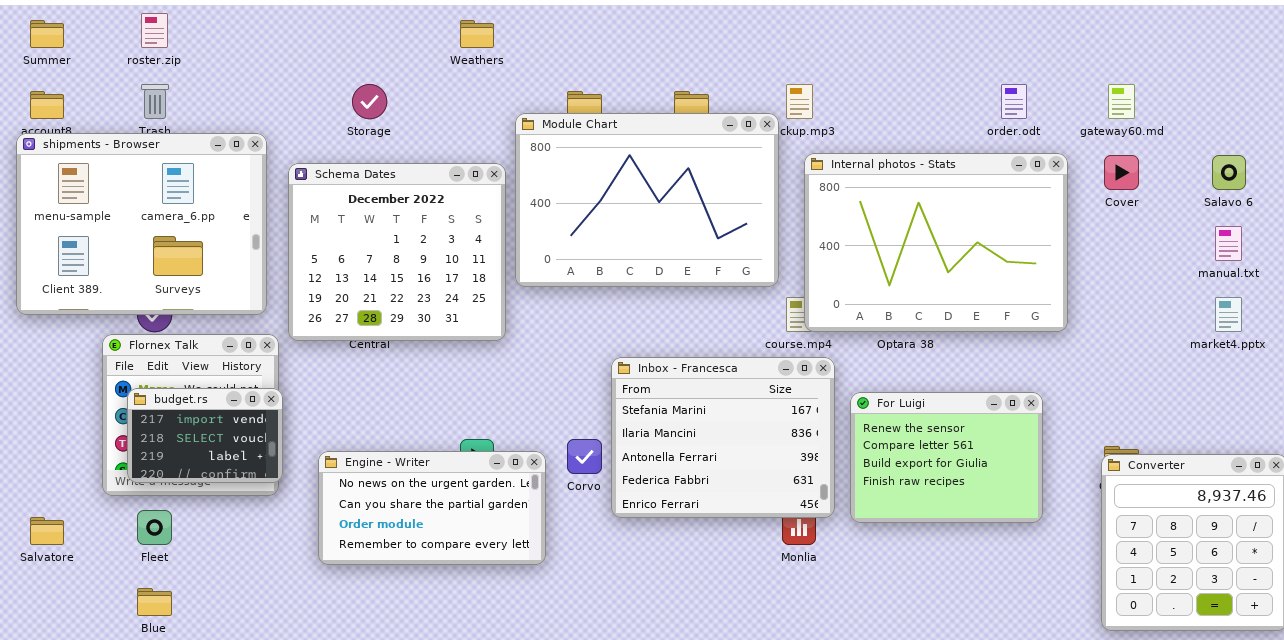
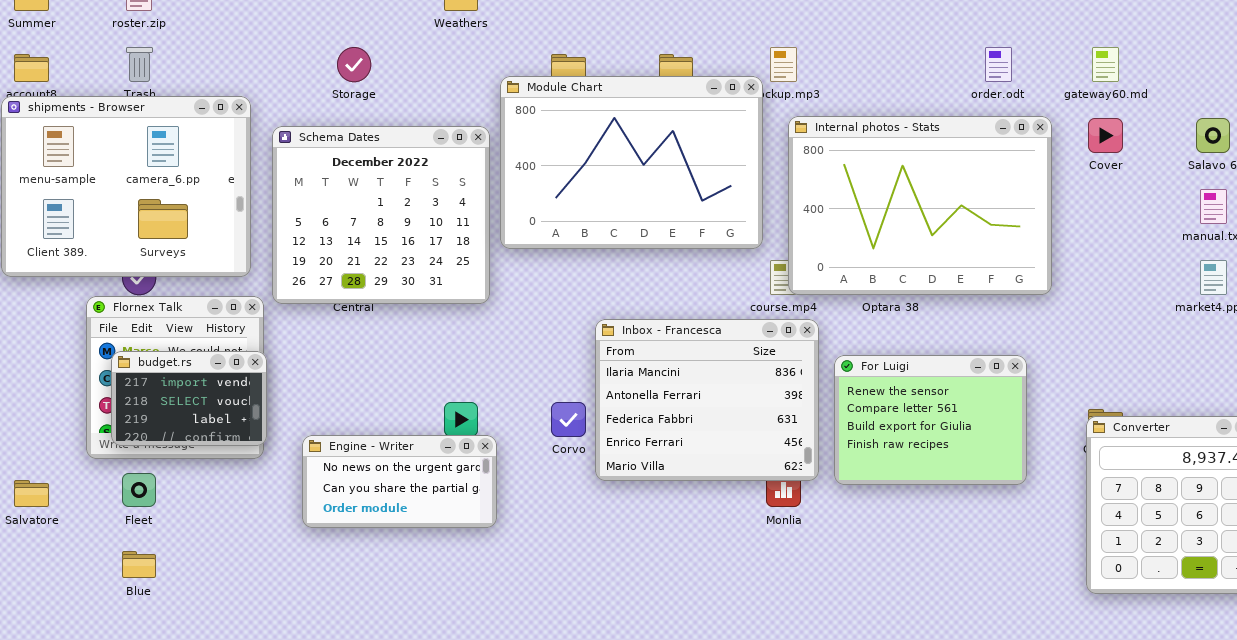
Inbox - Francesca: [611,357,835,518] -> [595,319,819,481], scrolled down 1 row
Engine - Writer: [318,451,546,565] -> [302,435,497,528], resized

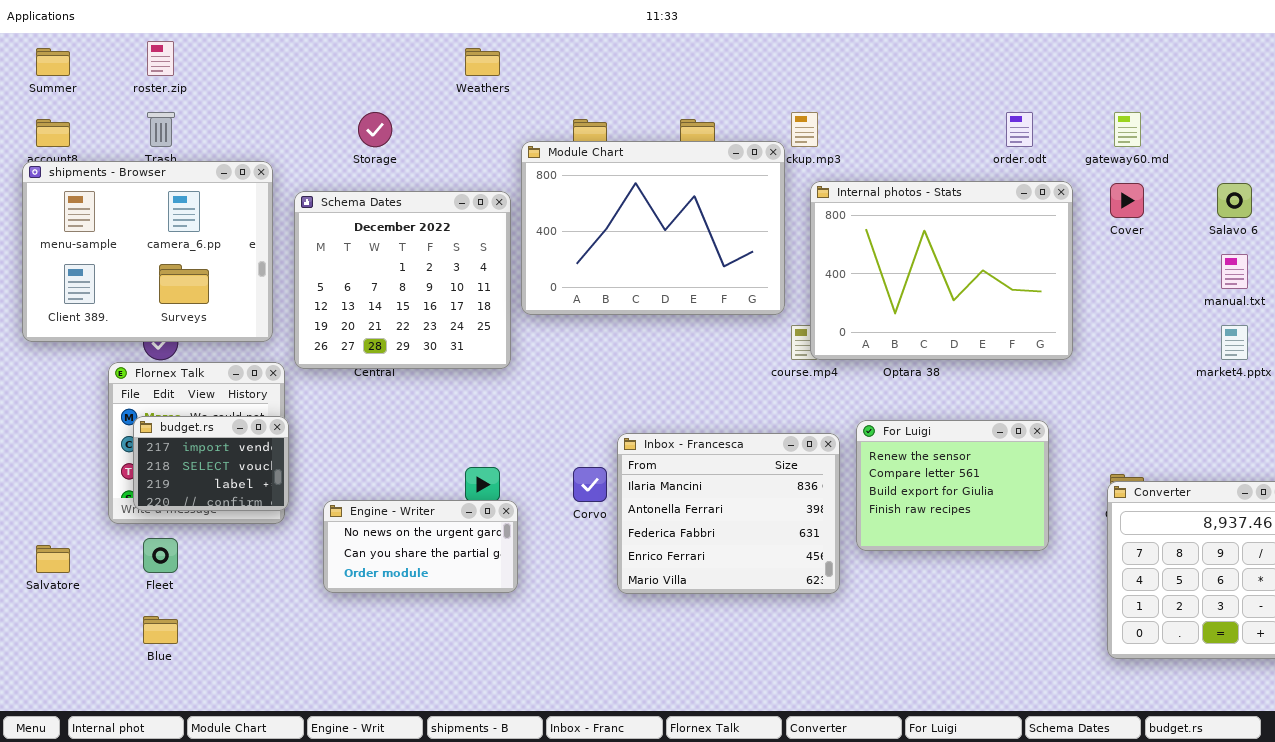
Inbox - Francesca: [595,319,819,481] -> [617,433,840,594], moved

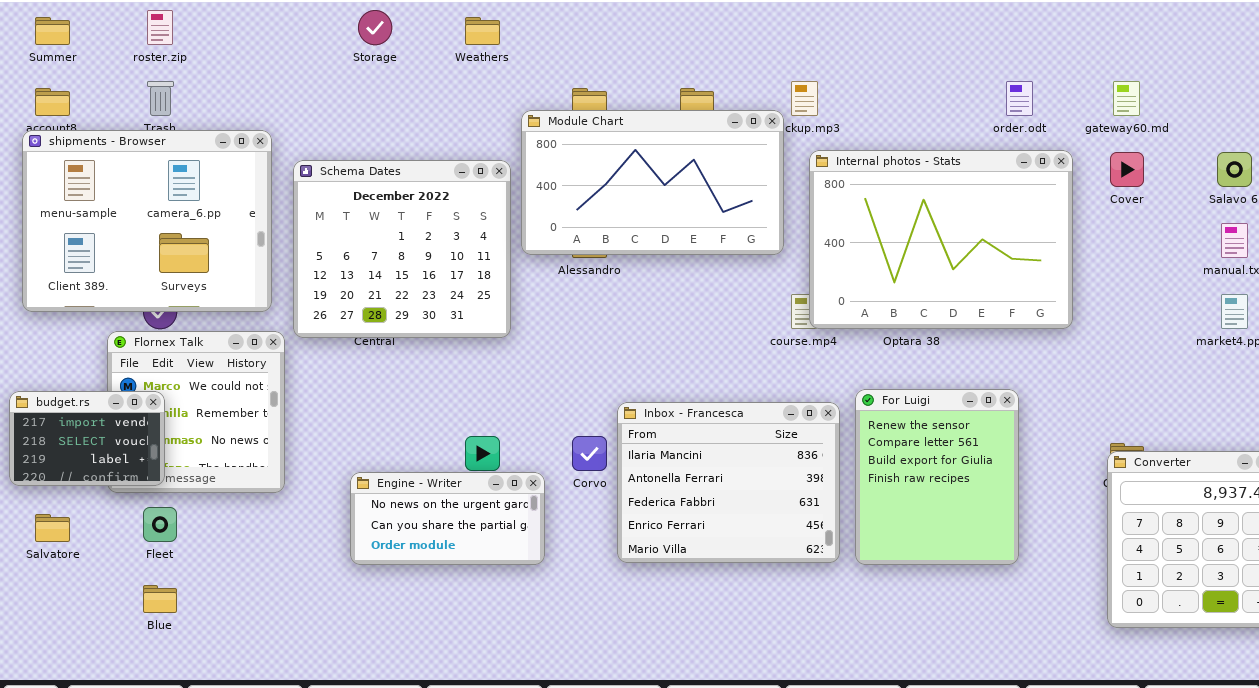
Storage: [358,112,392,147] -> [358,10,392,45], moved
Module Chart: [521,141,785,315] -> [521,110,784,255], resized
budget.rs: [133,416,289,511] -> [9,391,165,486], moved
For Luigi: [856,420,1049,551] -> [855,389,1019,565], resized
Engine - Writer: [323,500,518,593] -> [350,472,545,565], moved

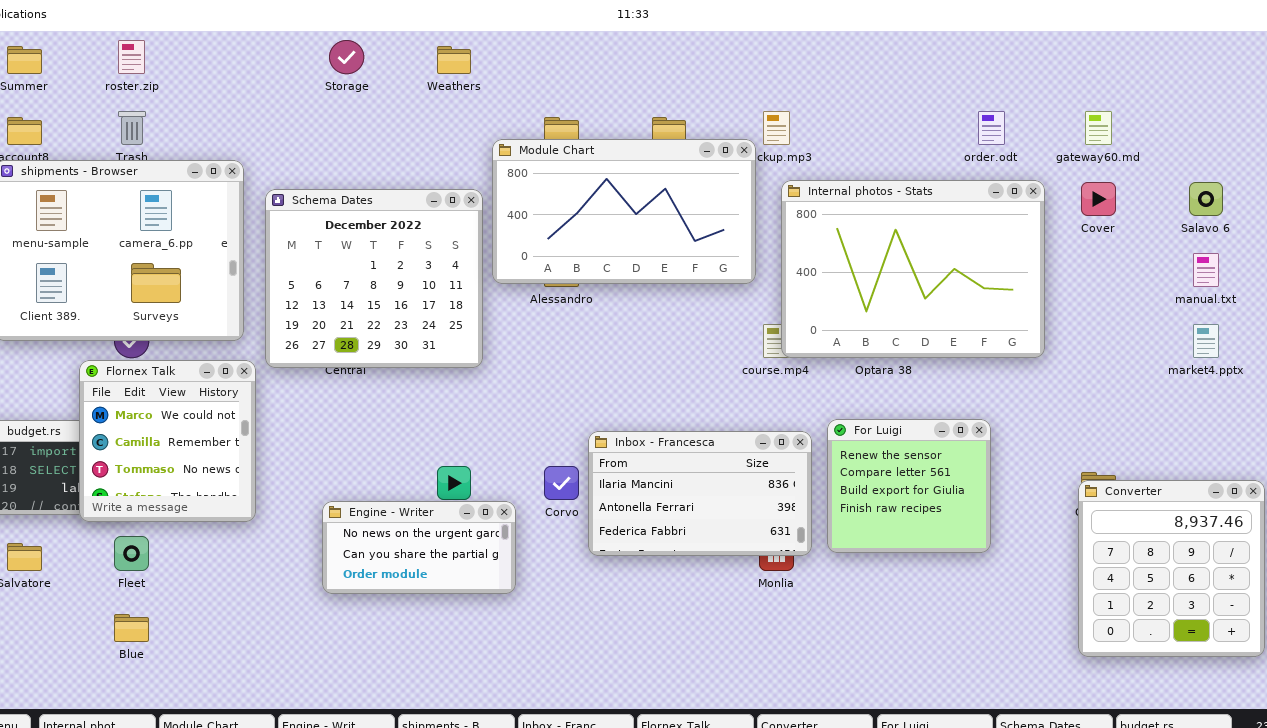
Flornex Talk: [107,331,285,493] -> [79,360,256,522], raised
For Luigi: [855,389,1019,565] -> [827,419,991,553], resized
Inbox - Francesca: [617,402,840,563] -> [588,431,812,556], resized

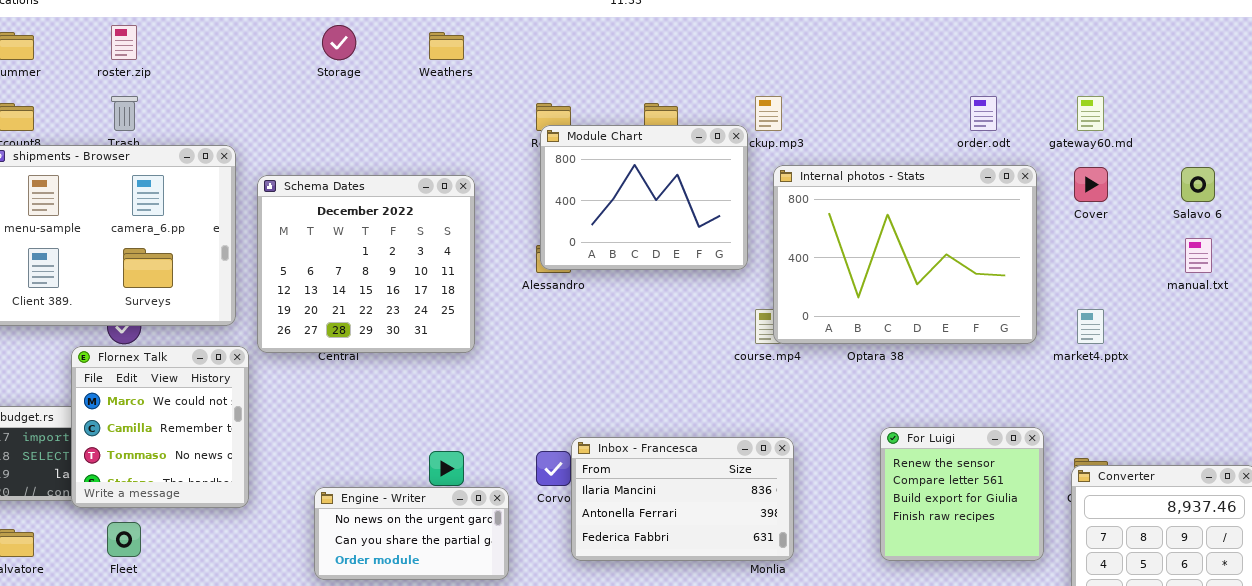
Module Chart: [492,139,756,284] -> [540,125,748,270], resized
market4.pptx: [1193,324,1219,358] -> [1077,309,1104,344], moved
For Luigi: [827,419,991,553] -> [880,427,1044,561], moved
Inbox - Francesca: [588,431,812,556] -> [571,437,794,561], moved

